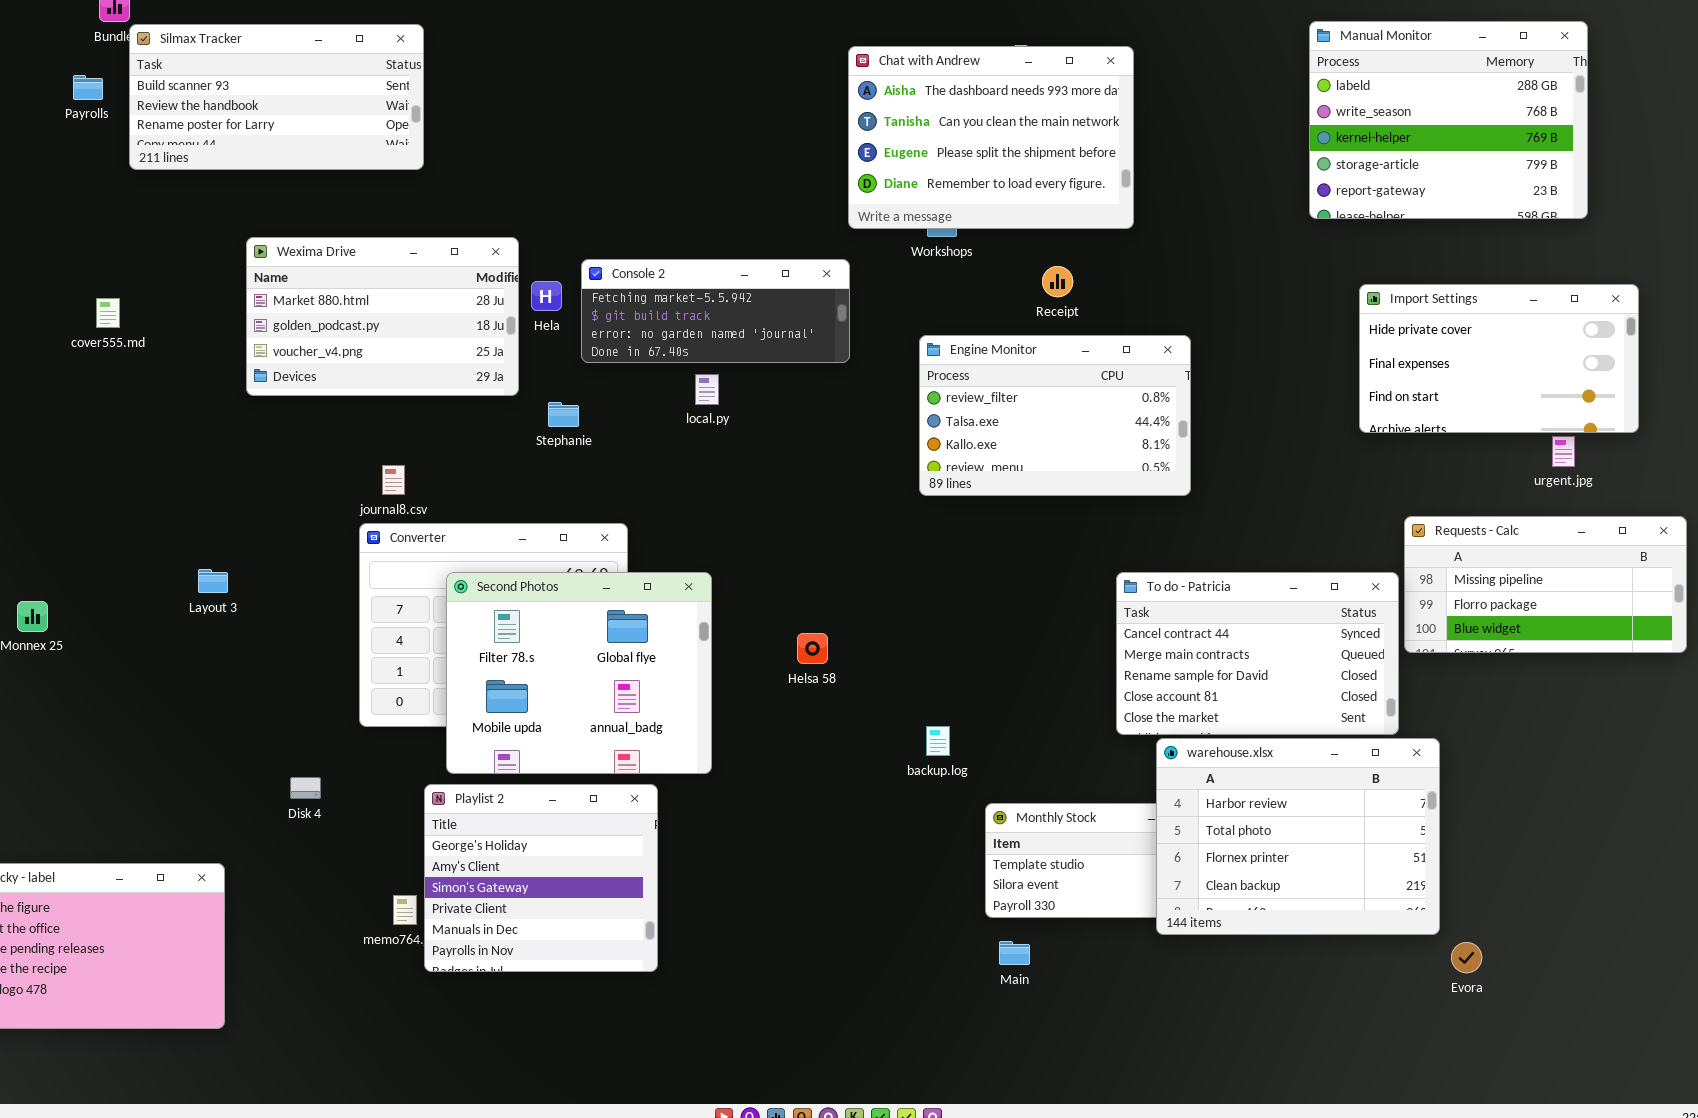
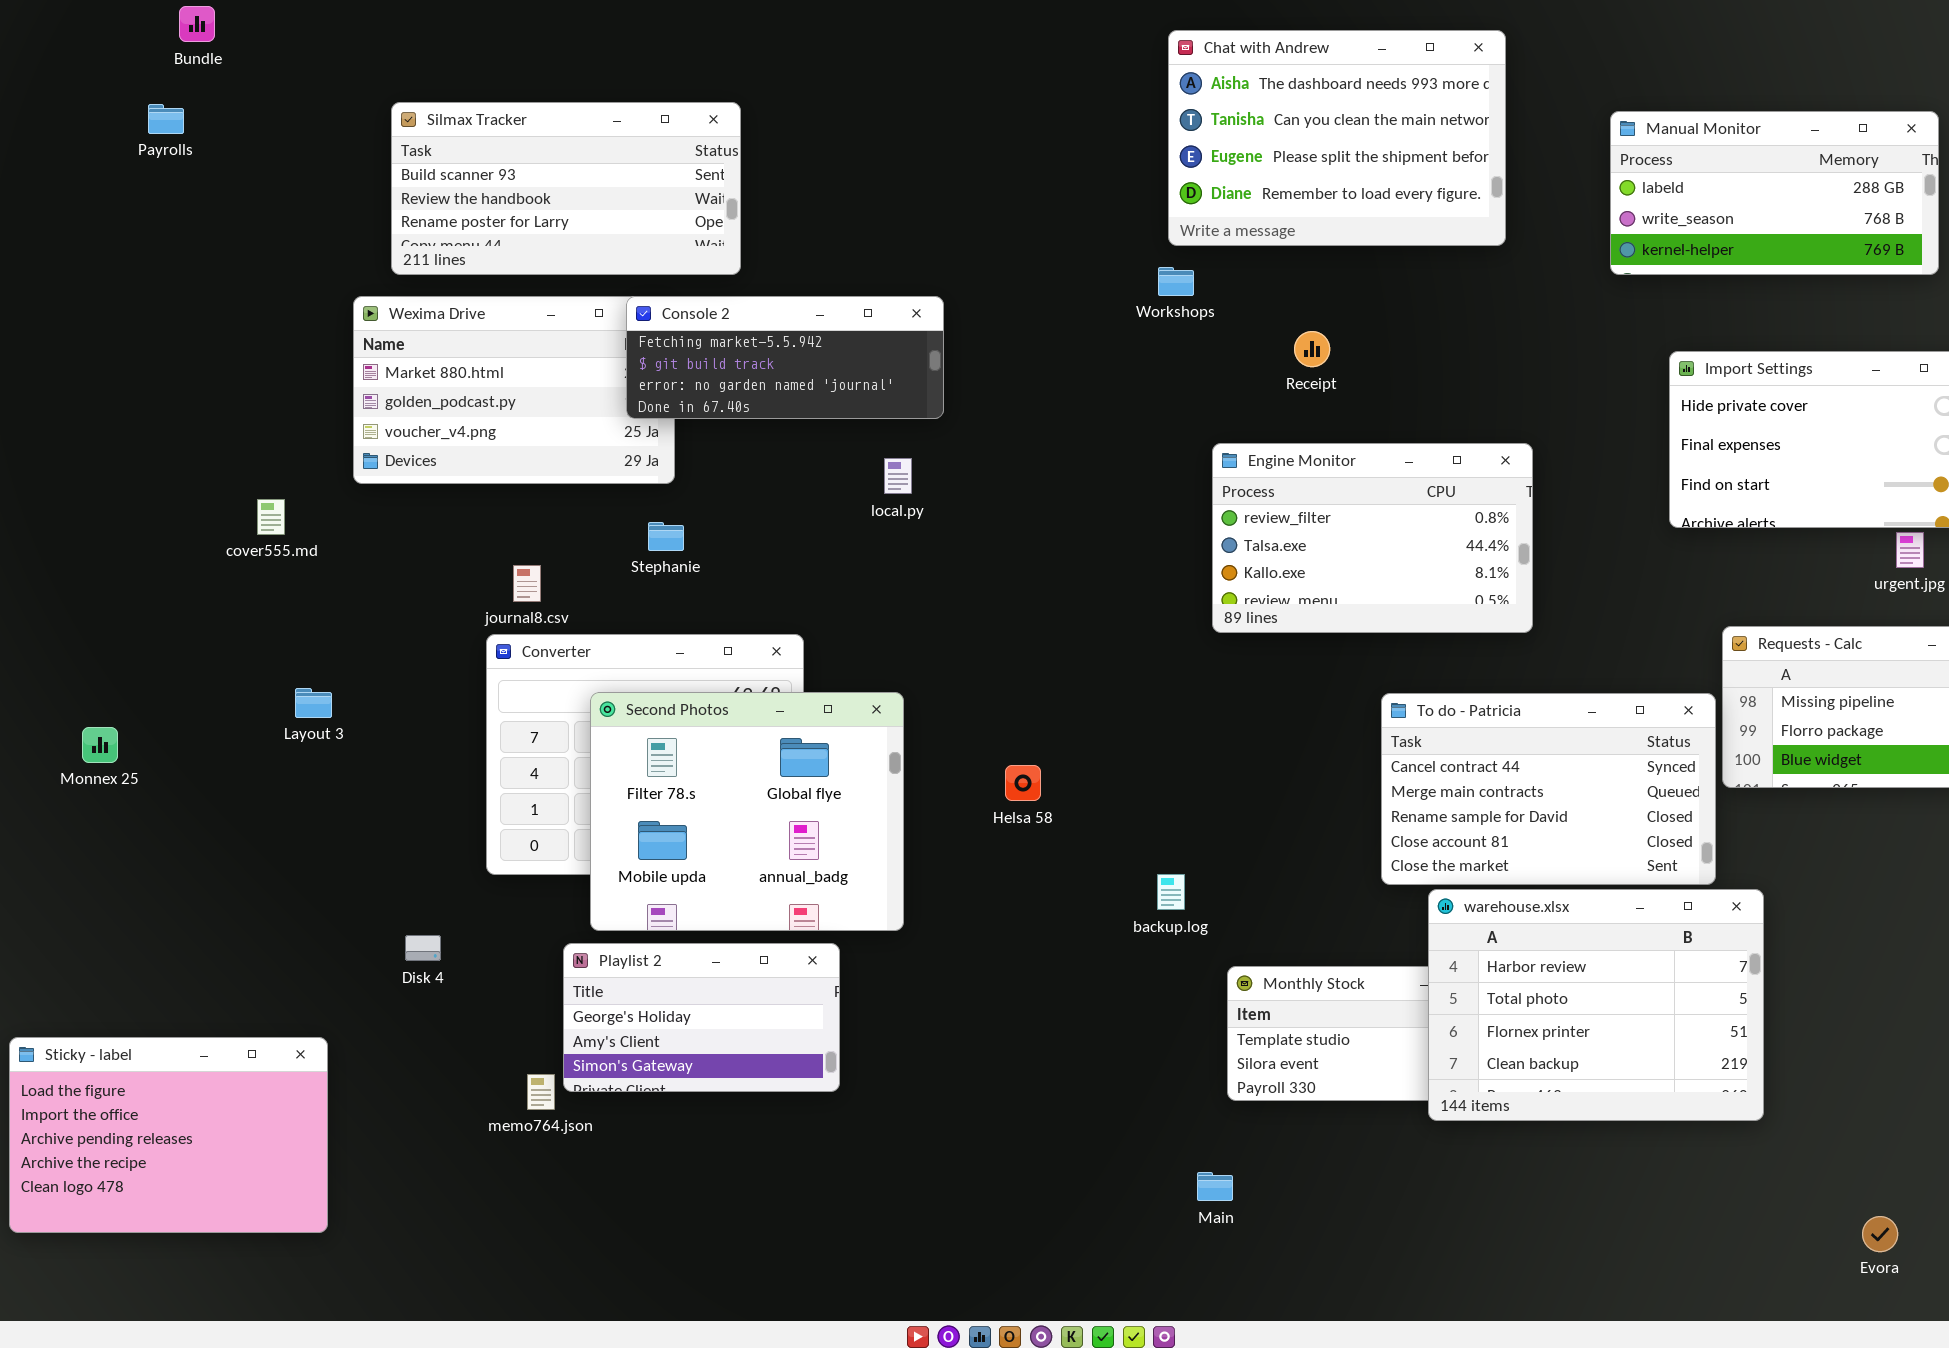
Manual Monitor: [1309,21,1588,219] -> [1610,111,1939,275], resized
Silmax Tracker: [129,24,424,170] -> [391,102,741,275], moved
Chat with Andrew: [848,46,1134,229] -> [1168,30,1506,246], moved
Console 2: [581,259,850,363] -> [626,296,944,419], moved
cover555.md: [96,298,120,328] -> [257,499,285,535], moved
Engine Monitor: [919,335,1191,496] -> [1212,443,1533,633], moved
Stephanie: [548,402,579,427] -> [648,522,684,551], moved
Playlist 2: [424,784,658,972] -> [563,943,840,1092], resized
Main: [999,941,1030,965] -> [1197,1172,1233,1201], moved
Evora: [1451,942,1482,973] -> [1862,1216,1898,1252], moved

